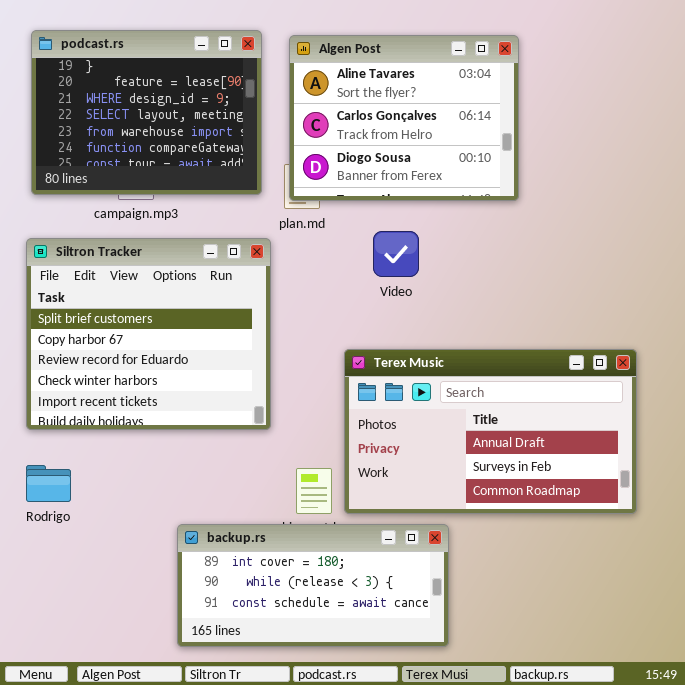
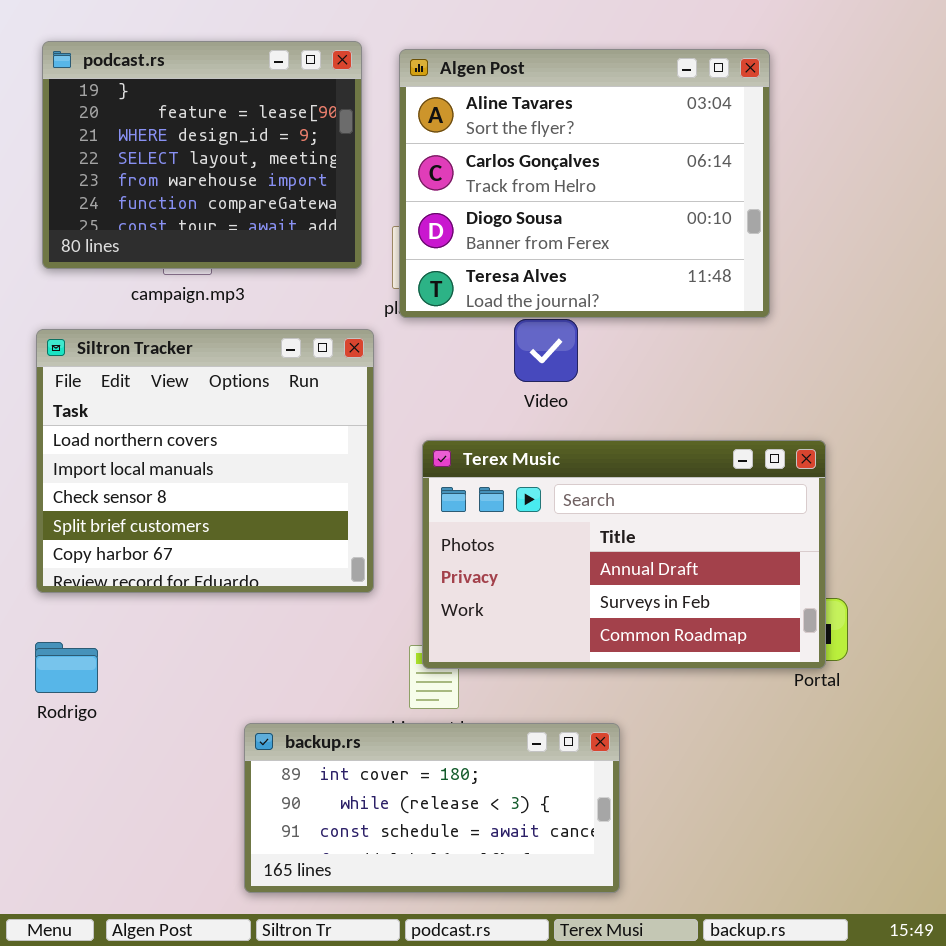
Algen Post: [289,35,519,201] -> [399,49,770,318], resized
Siltron Tracker: [26,238,271,430] -> [36,329,374,593], scrolled up 3 rows
Terex Music: [344,349,637,514] -> [422,440,826,669], moved

